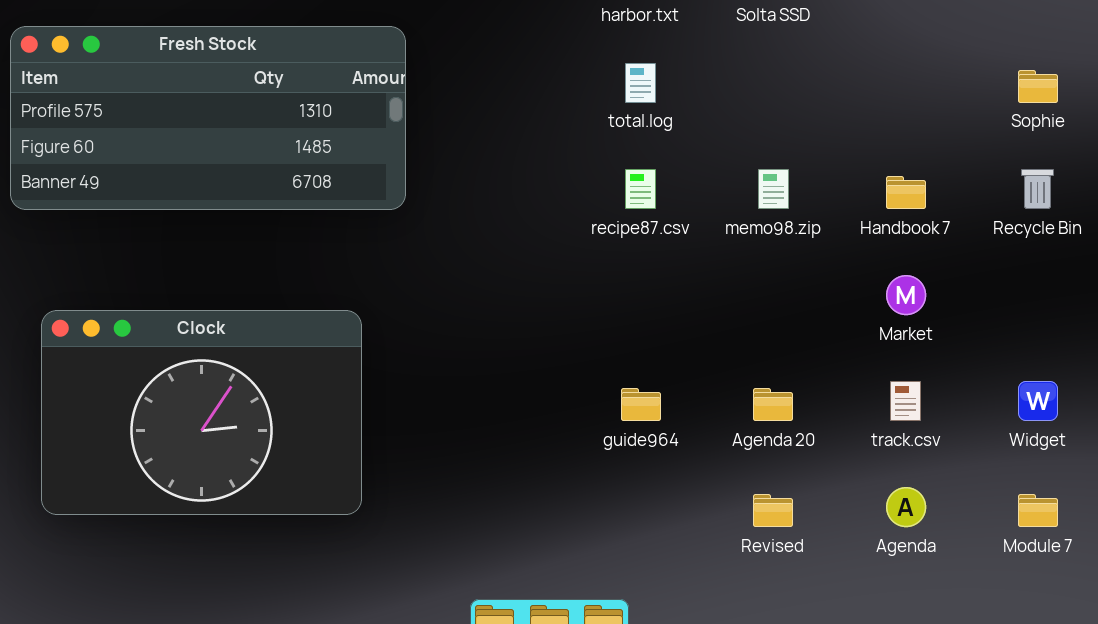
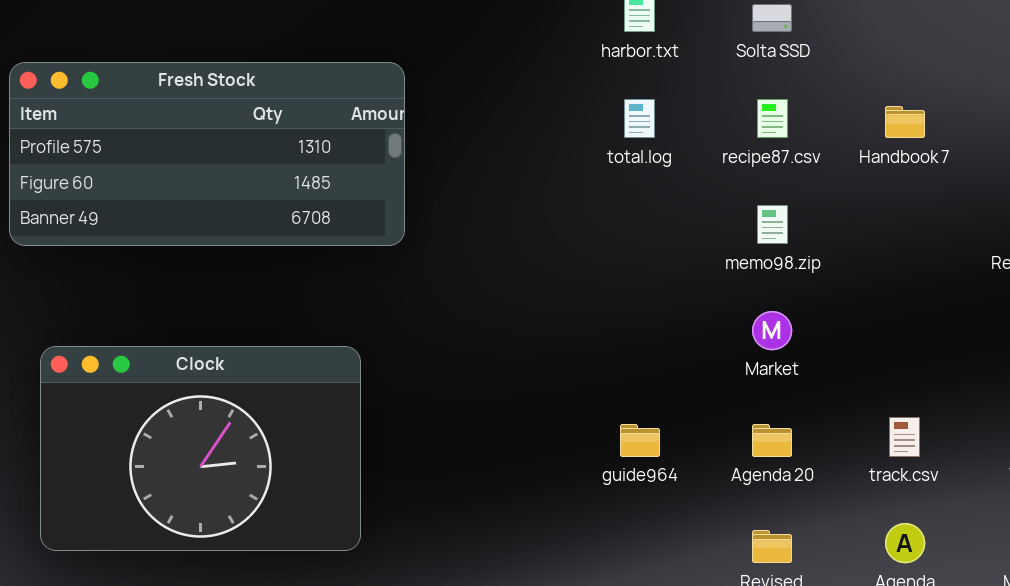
recipe87.csv: [625,169,656,209] -> [757,99,788,138], moved
Handbook 7: [886,176,926,209] -> [885,106,925,138], moved
Market: [886,275,926,315] -> [752,311,792,350], moved

